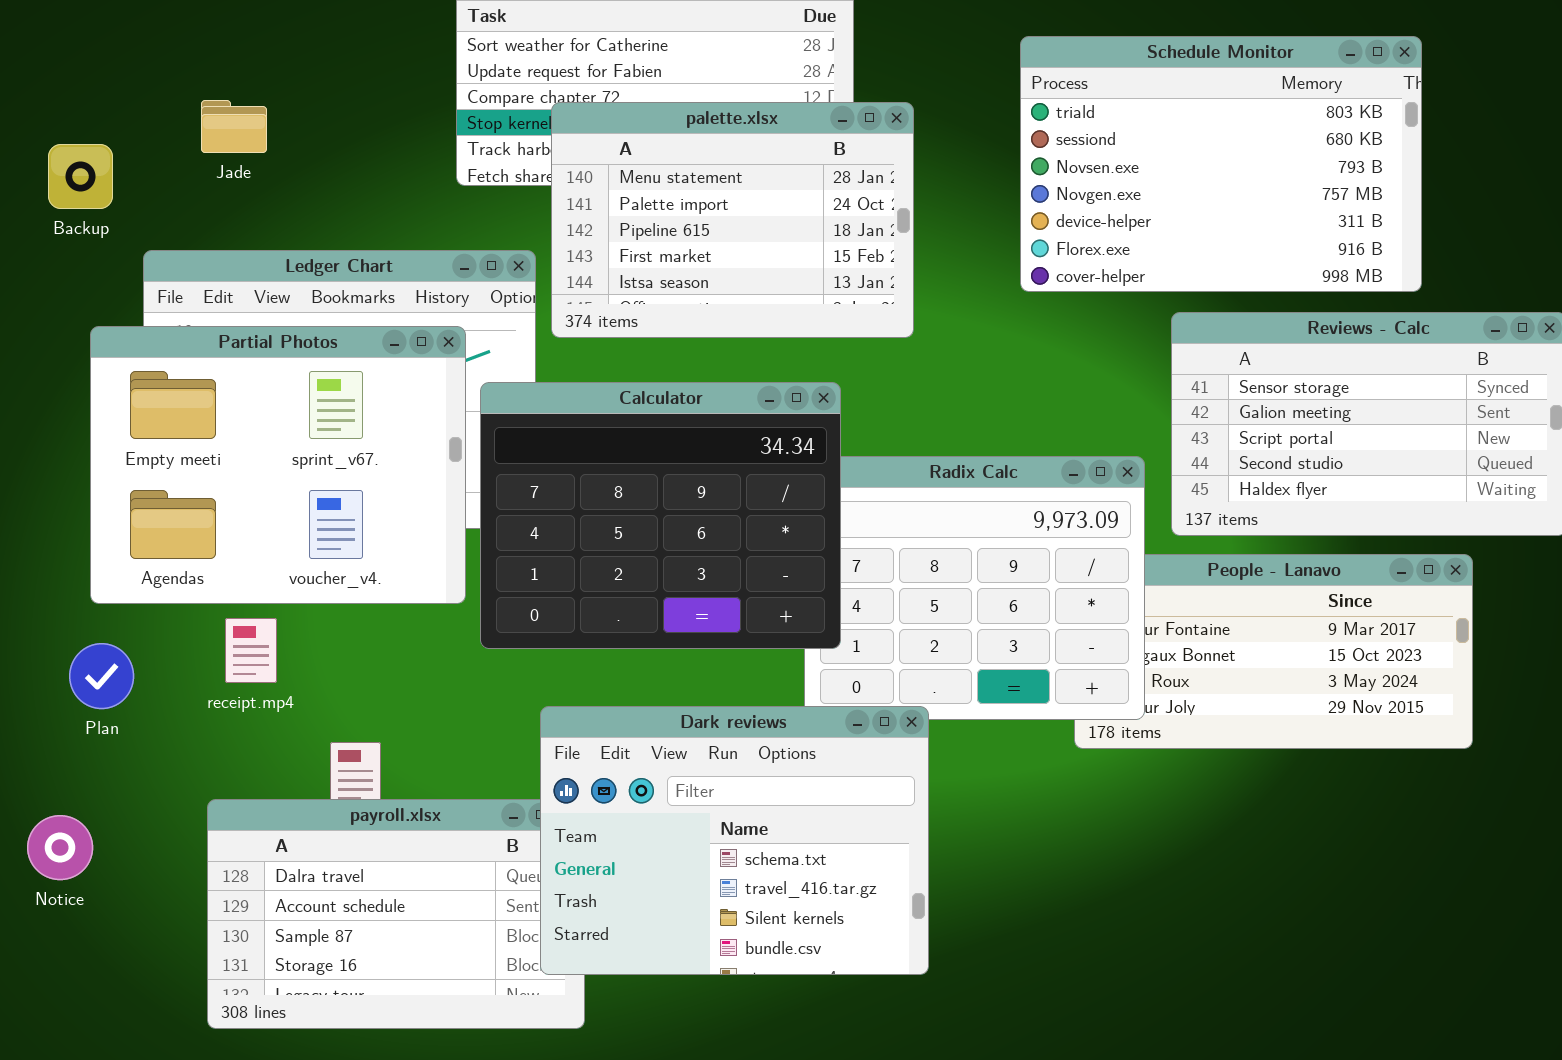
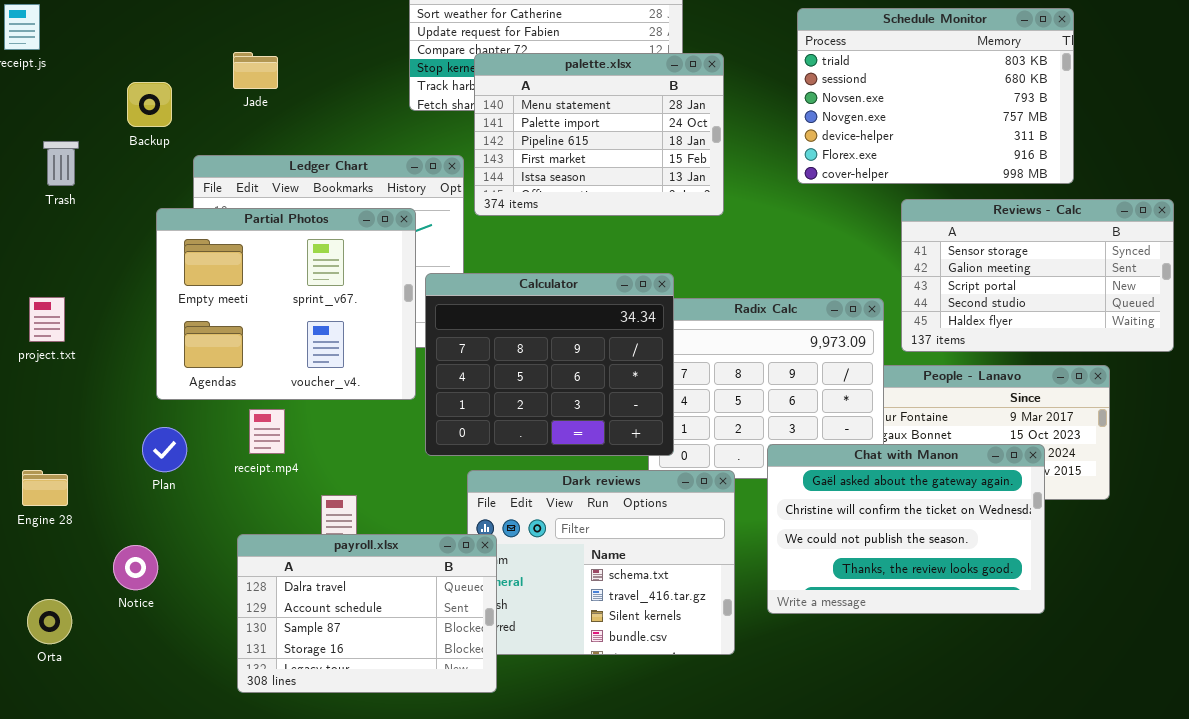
Calculator: [480,382,841,649] -> [425,273,674,456], moved
Chat with Manon: none -> [767,444,1045,614], opened
payroll.xlsx: [207,799,585,1029] -> [237,534,497,693], raised

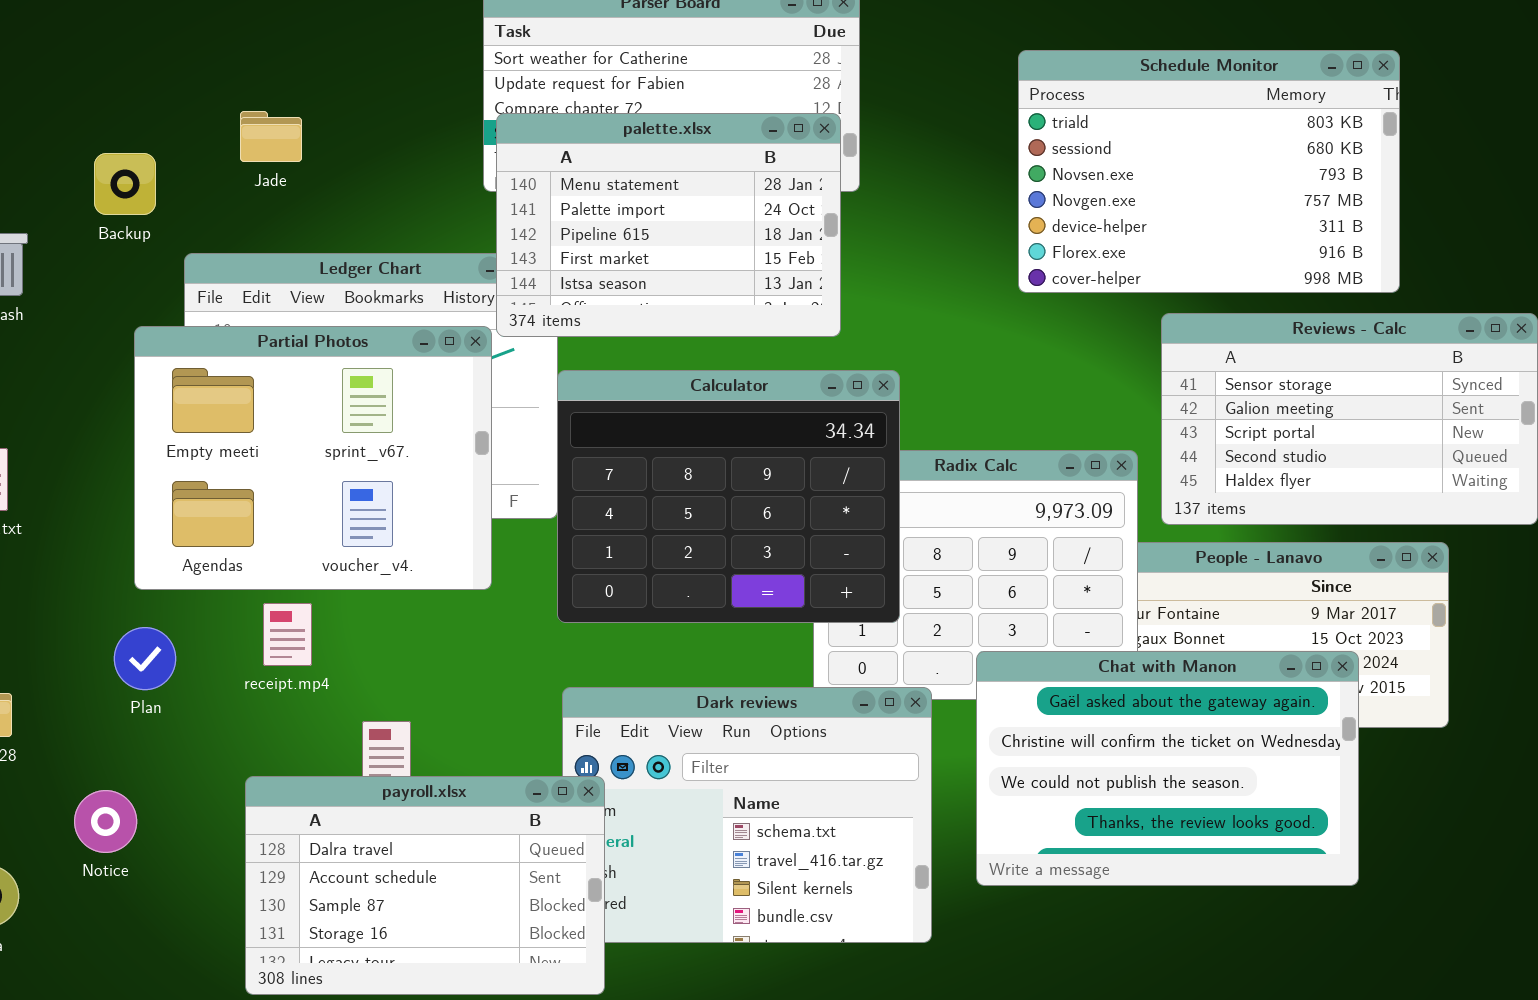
palette.xlsx: [474,53,724,216] -> [496,113,841,337], moved
Calculator: [425,273,674,456] -> [557,370,900,623], moved

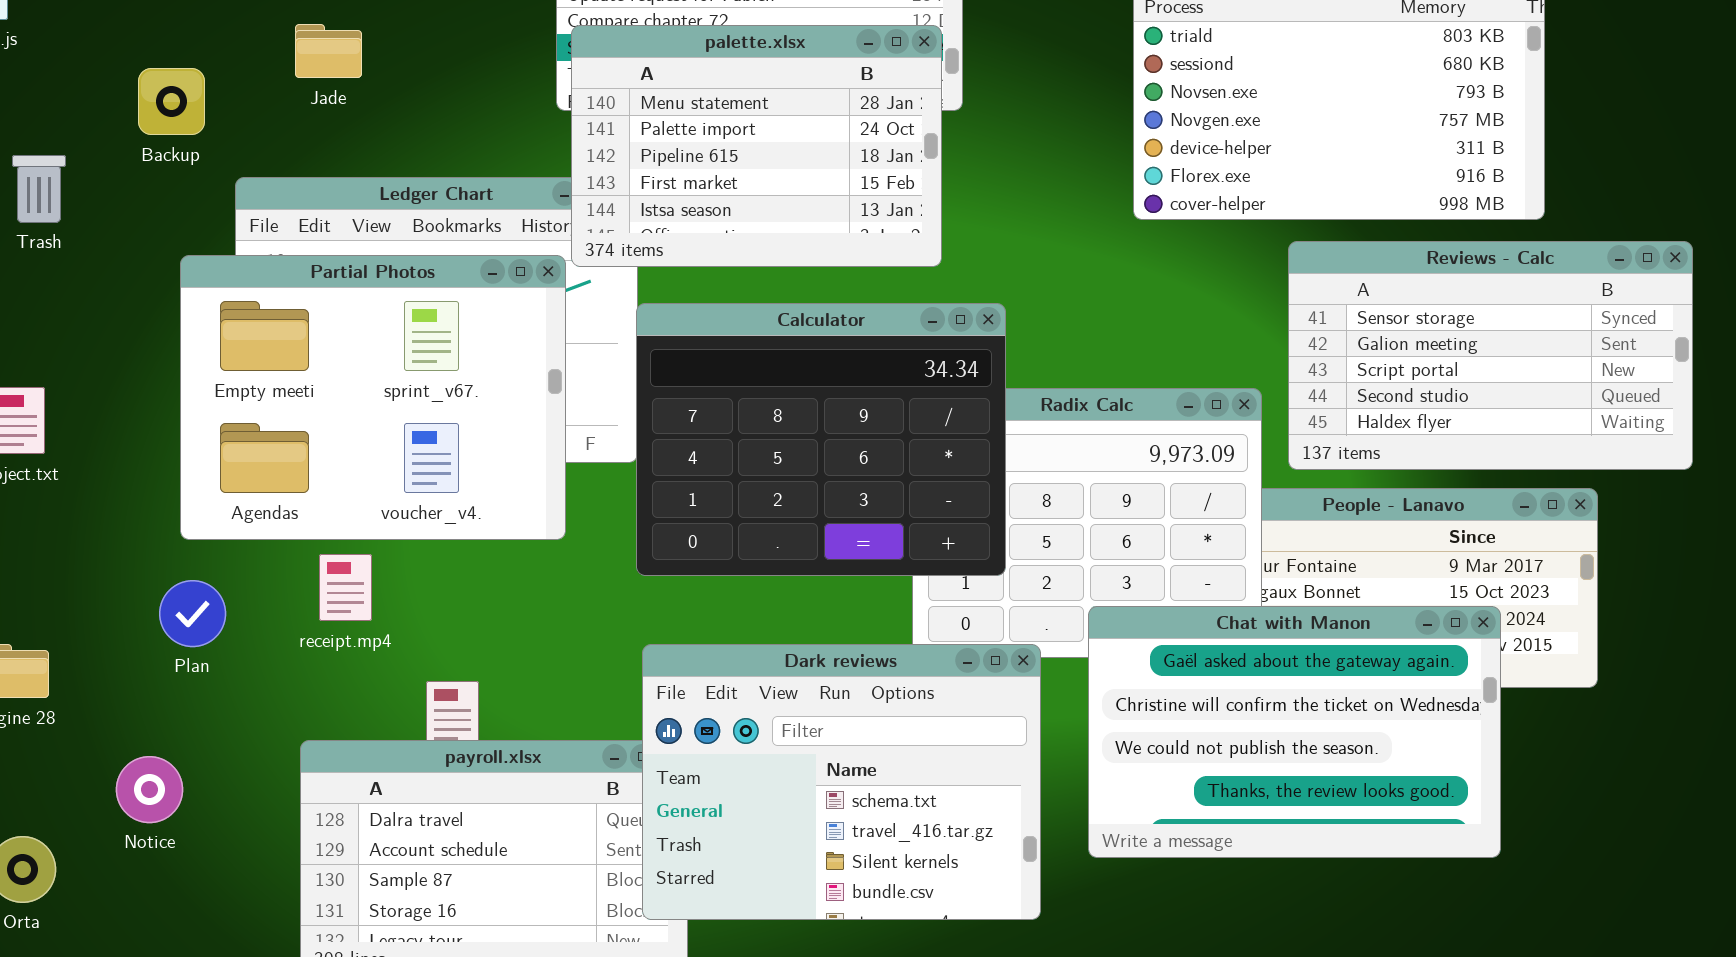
Dark reviews: [562,687,932,943] -> [642,644,1041,920], raised

